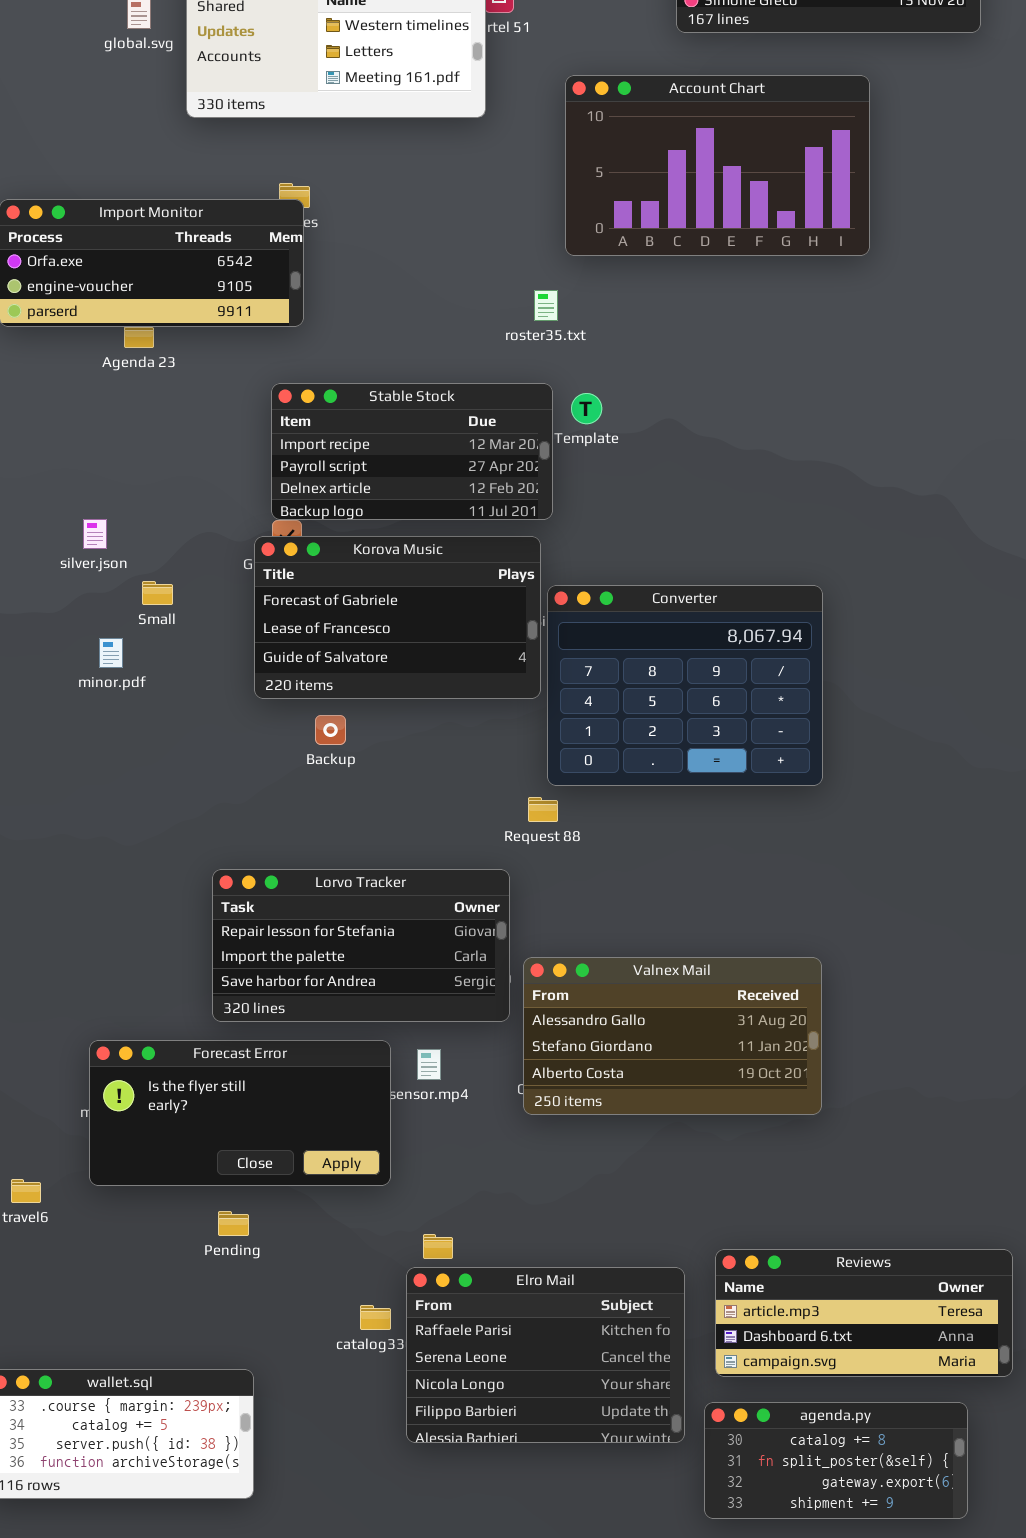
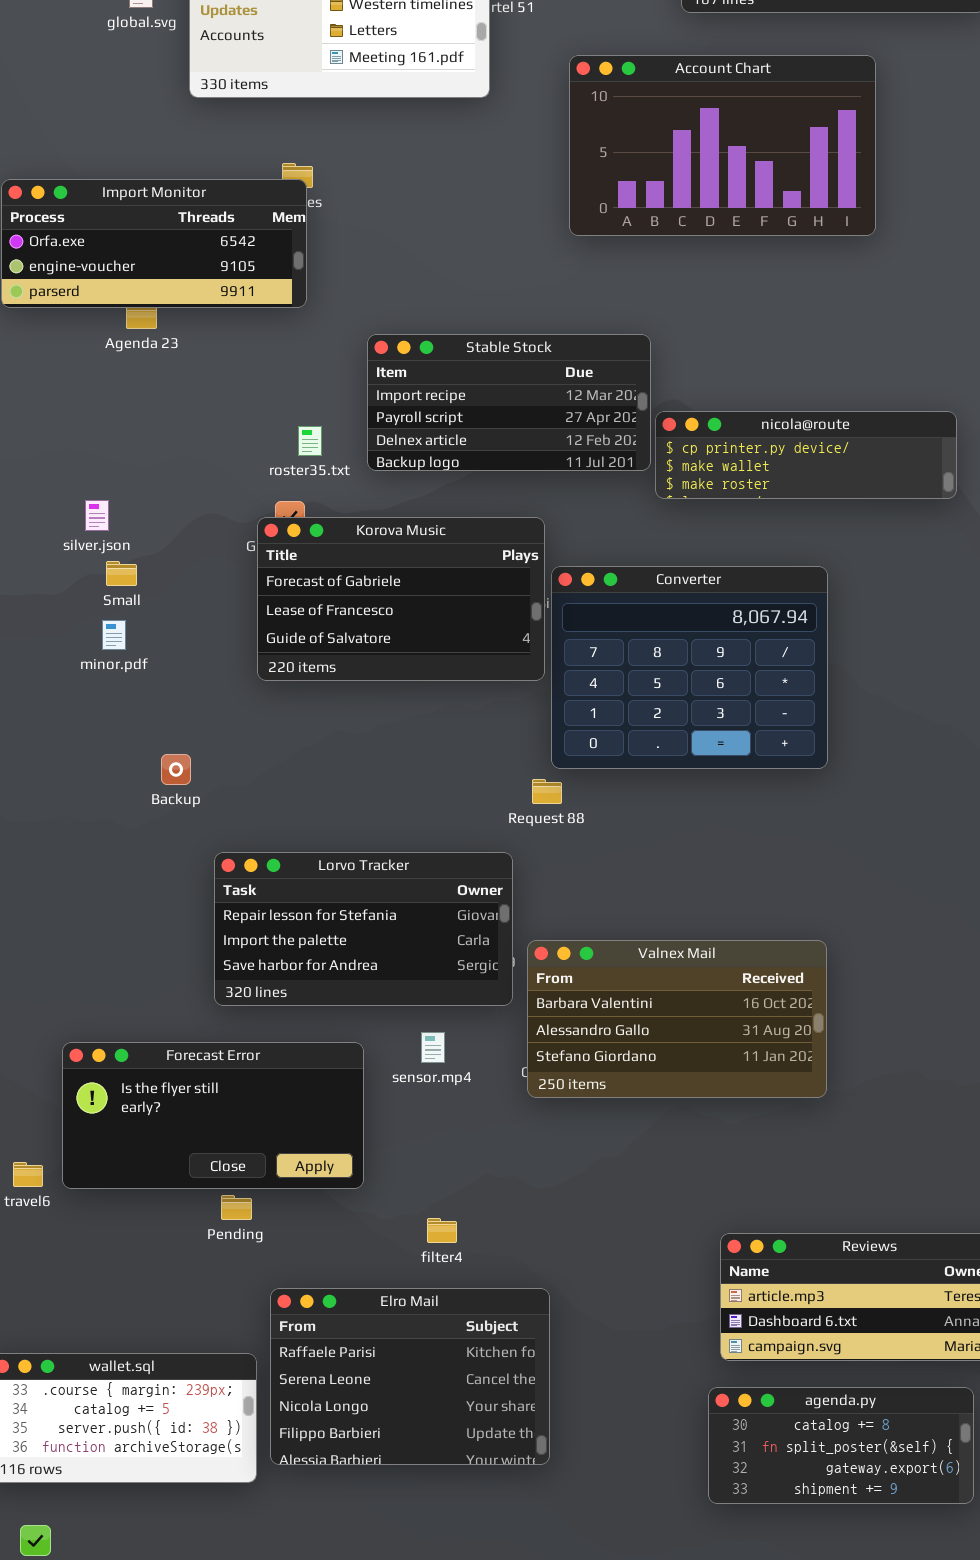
roster35.txt: [534,290,558,321] -> [298,426,322,456], moved
Stable Stock: [271,383,553,520] -> [367,334,651,471], moved
nicola@route: none -> [655,411,957,499], opened
Small: [142,581,173,605] -> [106,561,137,586], moved
Backup: [315,715,346,745] -> [161,754,191,785], moved
Valnex Mail: [523,957,822,1115] -> [527,940,827,1098], scrolled up 1 row
Forecast Error: [89,1040,391,1186] -> [62,1042,364,1189], moved
Elro Mail: [406,1267,685,1443] -> [270,1288,550,1465], moved

